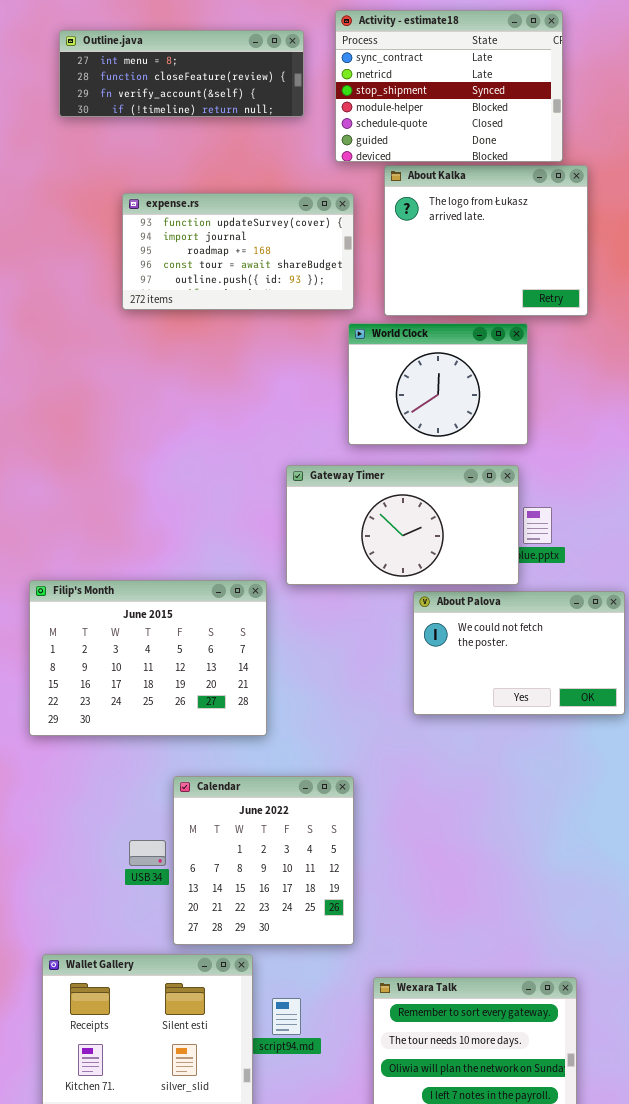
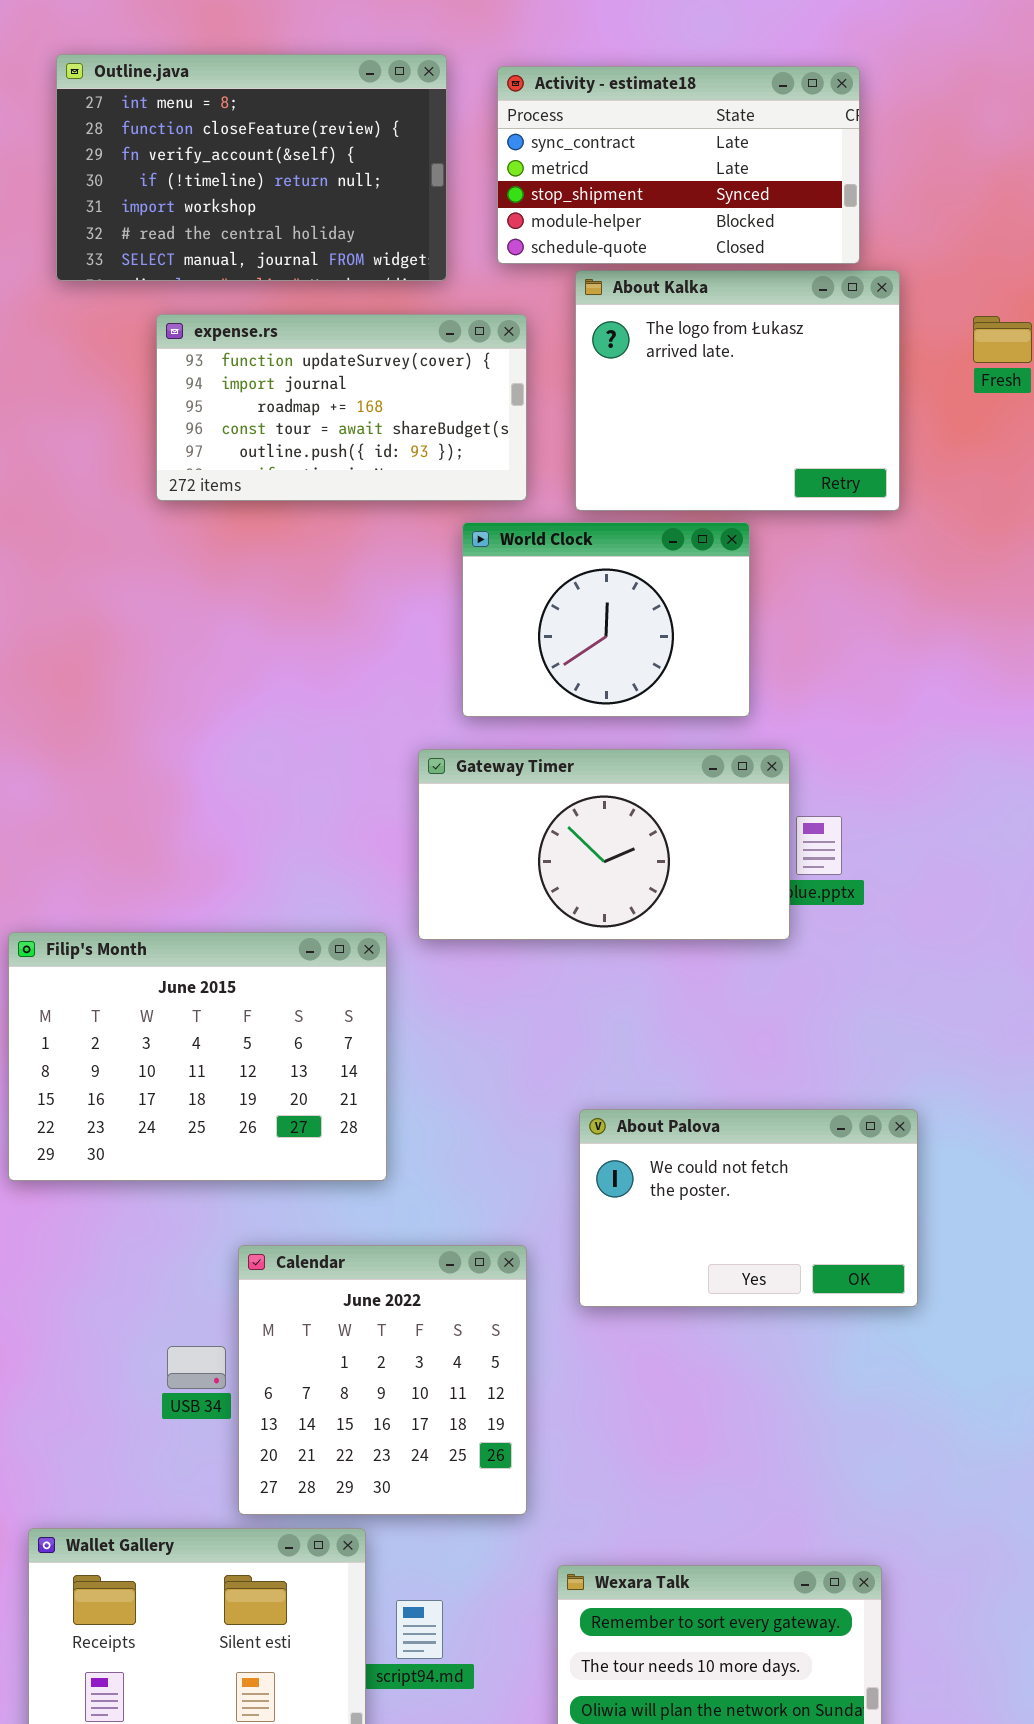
Activity - estimate18: [335,10,563,162] -> [497,66,860,264], resized
Outline.java: [59,30,304,117] -> [56,54,447,281], resized
World Clock: [348,323,528,445] -> [462,522,750,717], moved
About Palova: [413,591,625,715] -> [579,1109,918,1307], moved

